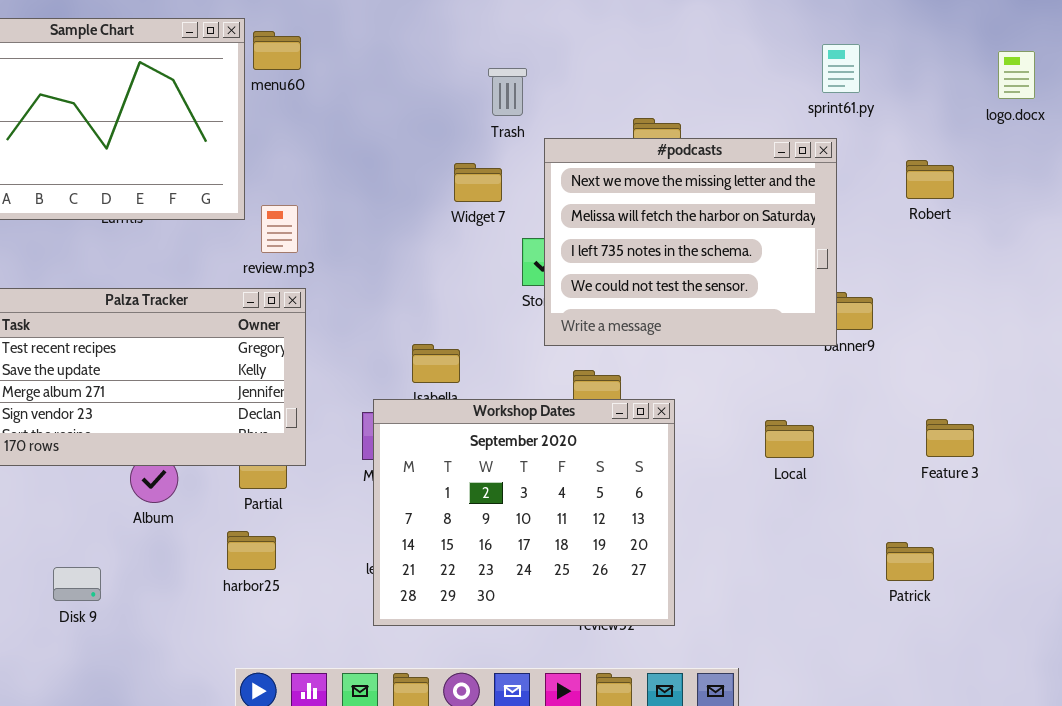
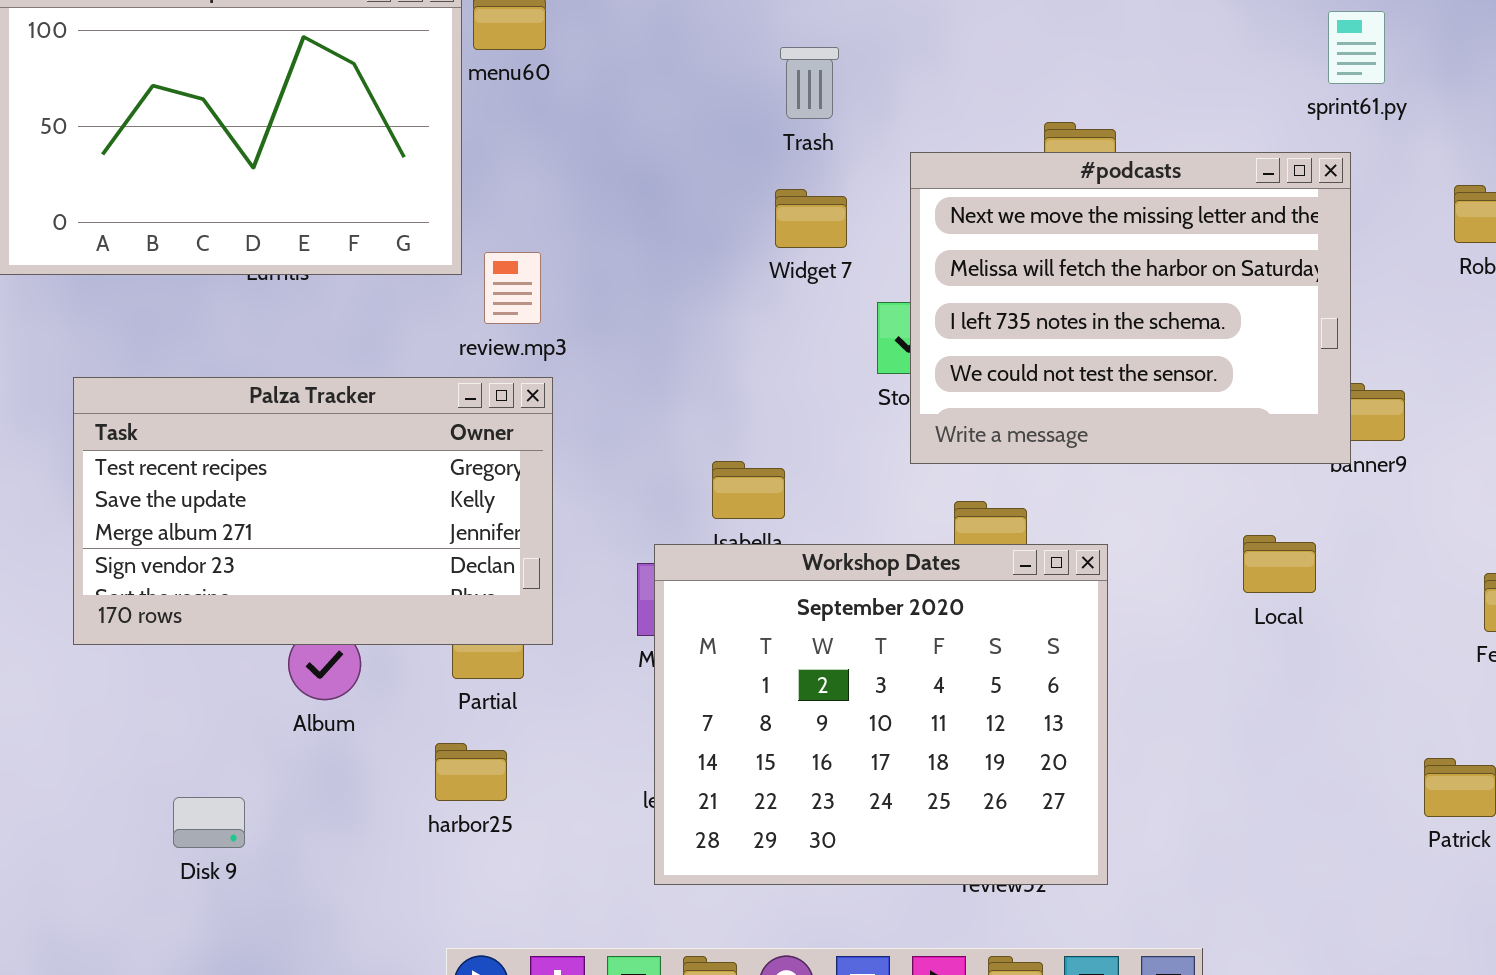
Trash: [488,68,527,116] -> [780,47,839,119], moved
Local: [765,420,814,458] -> [1243,535,1316,593], moved

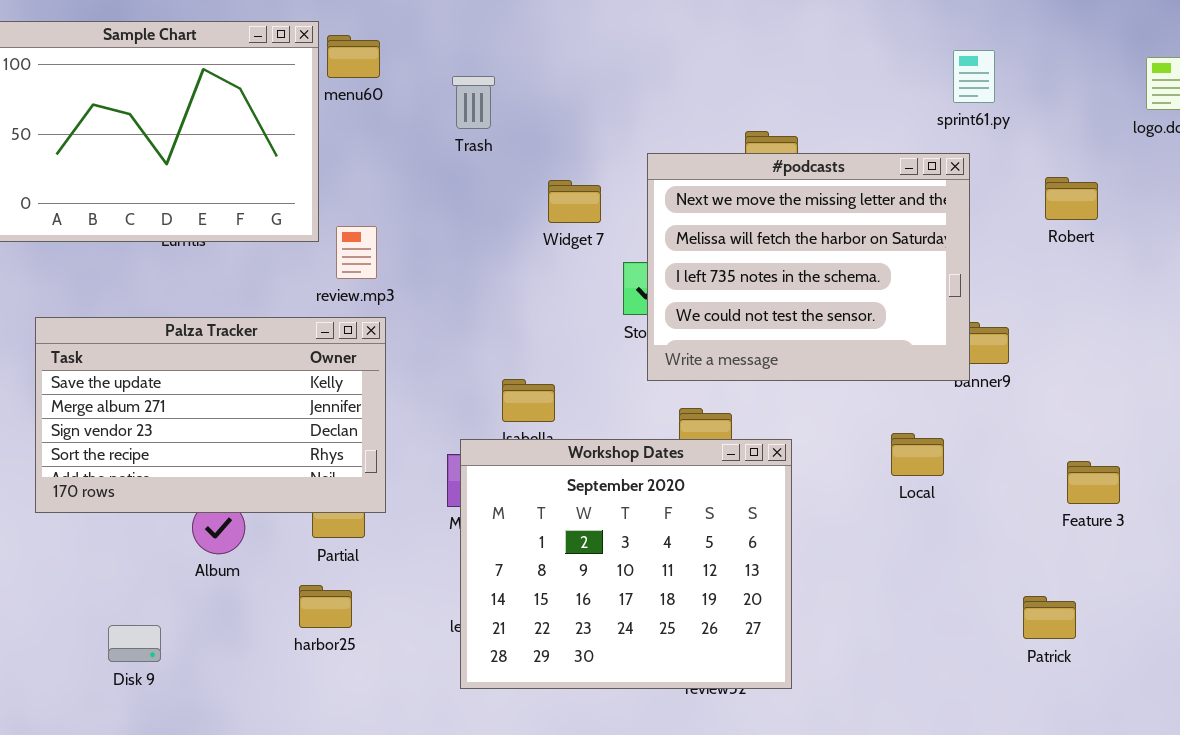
Trash: [780,47,839,119] -> [452,76,495,129], moved
Palza Tracker: [73,377,553,645] -> [35,317,386,513], scrolled down 1 row

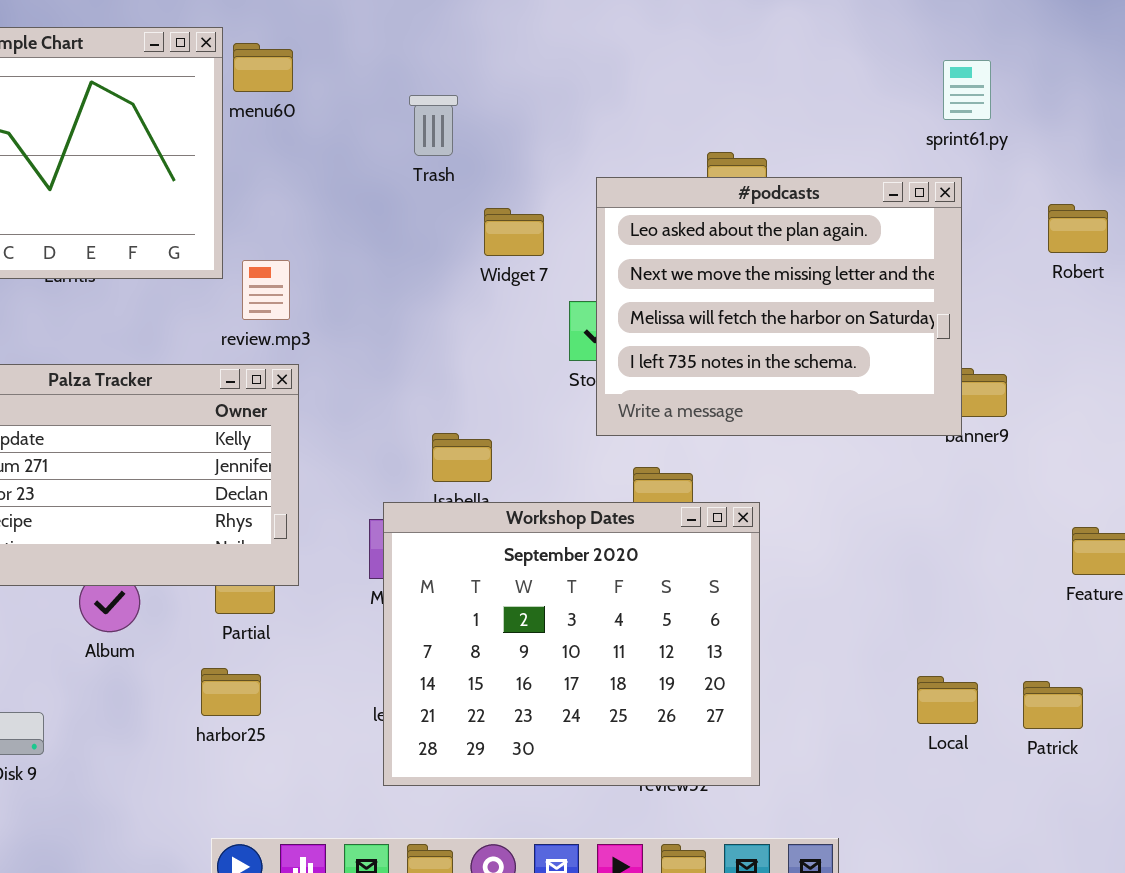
Trash: [452,76,495,129] -> [409,95,458,156], moved
#podcasts: [647,153,970,381] -> [596,177,962,436], scrolled up 1 row
Local: [891,433,944,476] -> [917,676,978,724], moved

